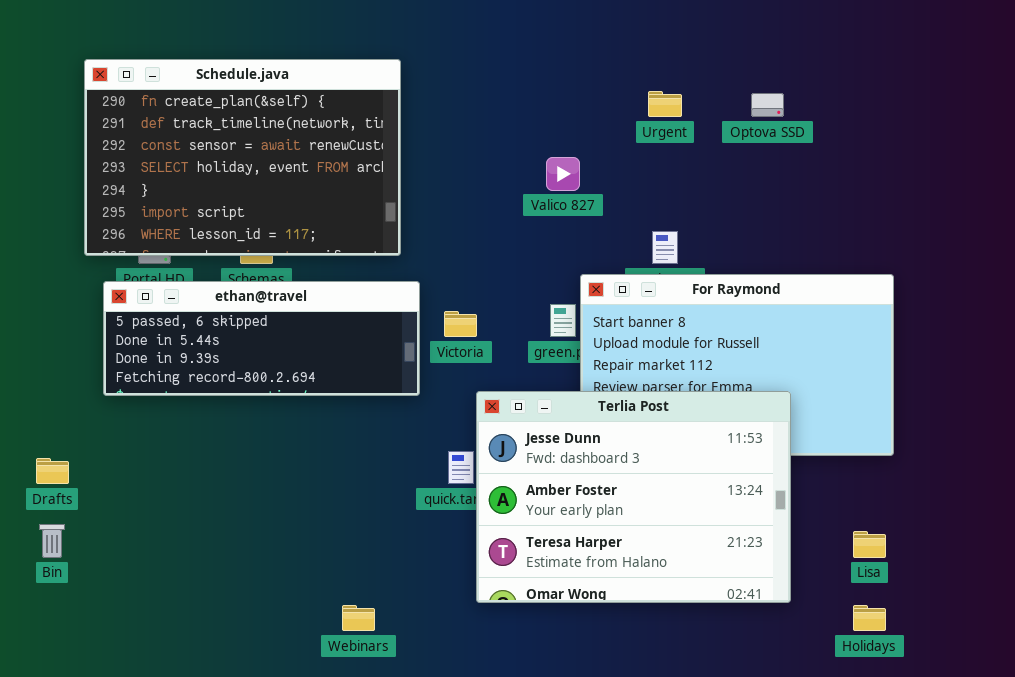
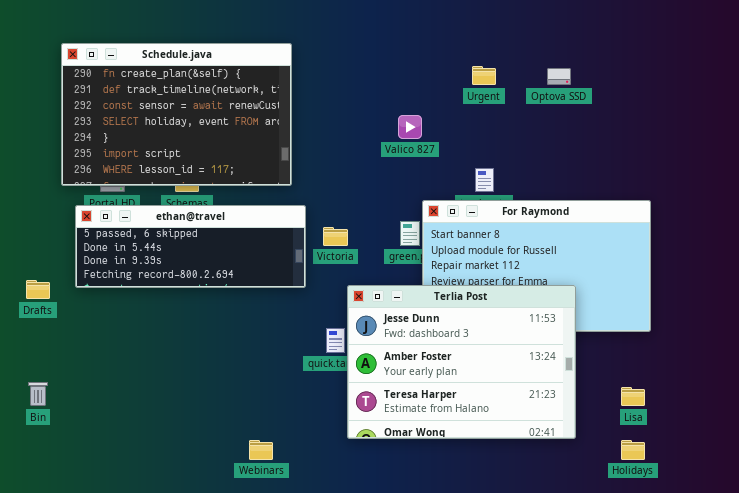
Drafts: [36,458,69,484] -> [26,280,50,299], moved

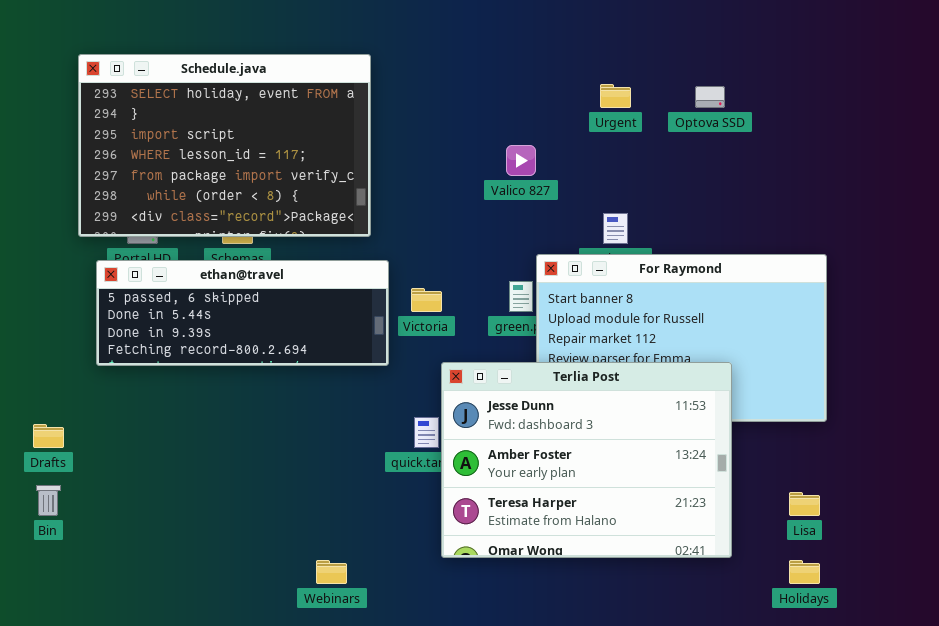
Schedule.java: [61,43,292,186] -> [78,54,371,237], scrolled down 3 rows
Drafts: [26,280,50,299] -> [33,424,64,448], moved

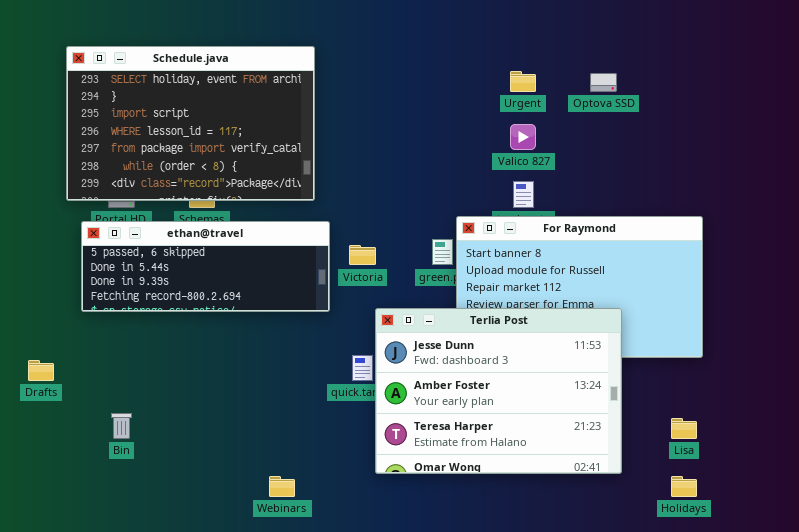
Valico 827: [506,145,536,176] -> [510,124,536,150], moved
Bin: [36,485,61,516] -> [111,413,132,439], moved

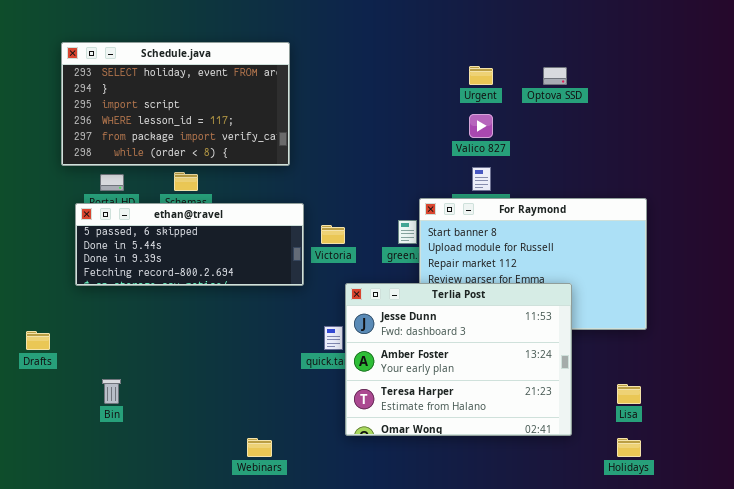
Schedule.java: [66,46,315,201] -> [61,42,290,166], resized

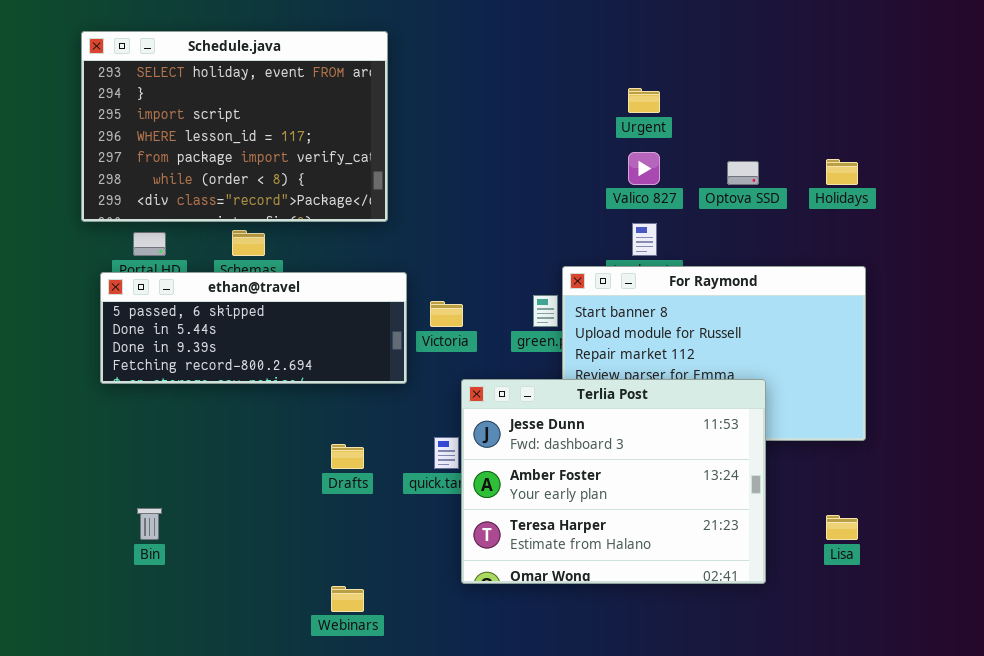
Schedule.java: [61,42,290,166] -> [81,31,388,222], resized
Optova SSD: [543,67,567,85] -> [727,161,759,185], moved
Drafts: [26,331,50,350] -> [331,444,364,469], moved
Holidays: [617,438,641,457] -> [826,159,858,185], moved

